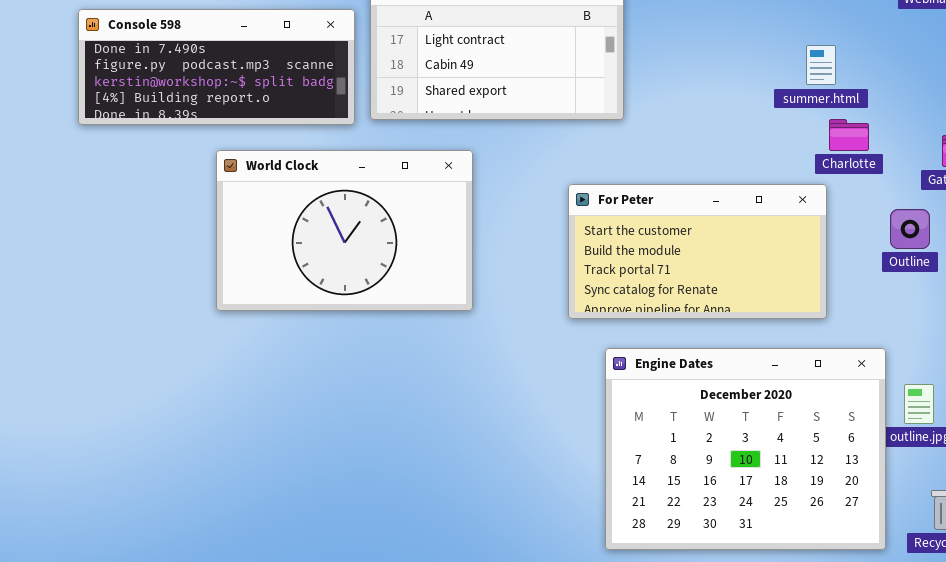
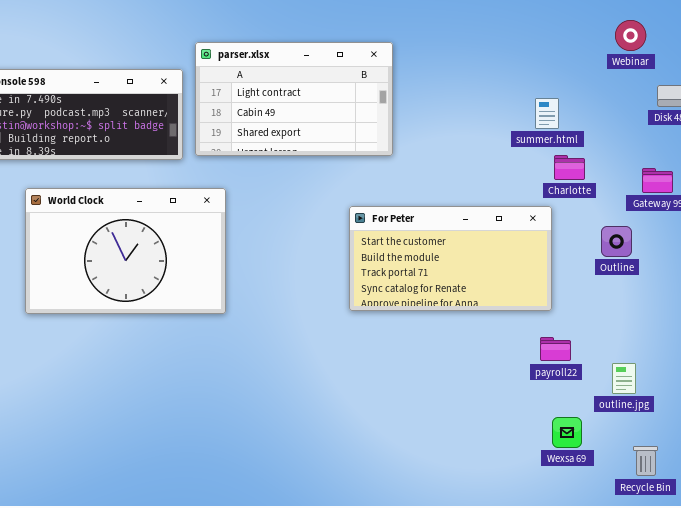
World Clock: [216,150,473,311] -> [25,188,226,314], moved
Engine Dates: [605,348,886,550] -> none, closed

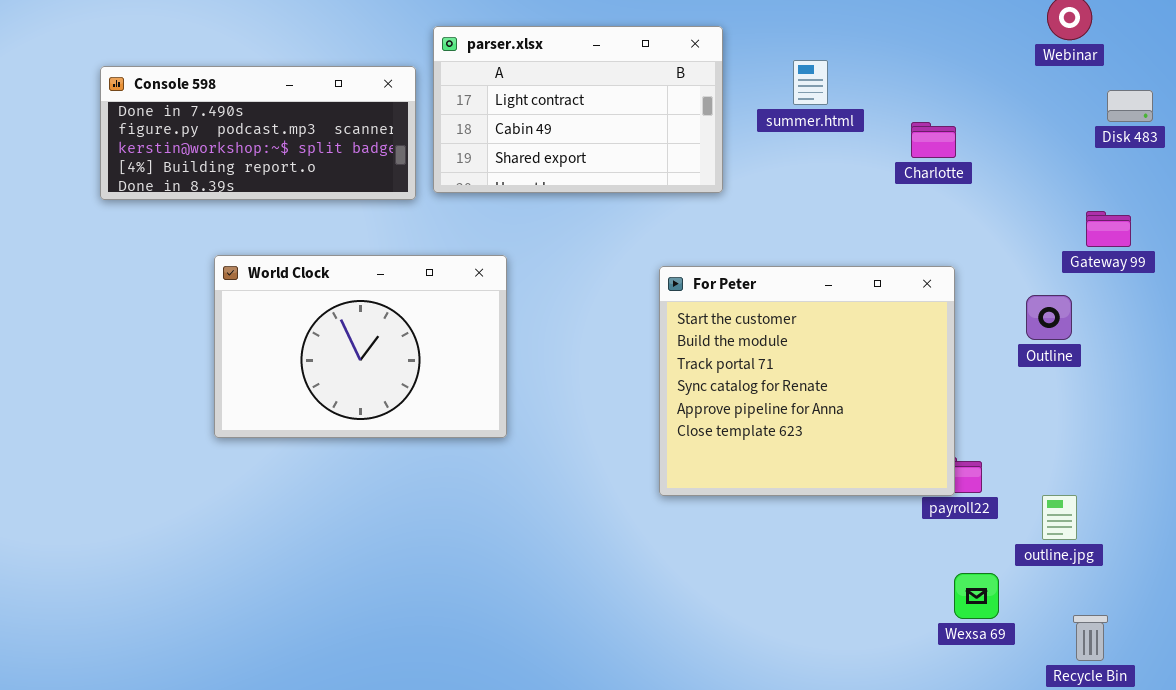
summer.html: [535,98,559,129] -> [793,60,828,105], moved
Charlotte: [554,155,585,180] -> [911,122,956,158], moved
World Clock: [25,188,226,314] -> [214,255,507,438], moved
For Peter: [349,206,552,311] -> [659,266,955,496], resized

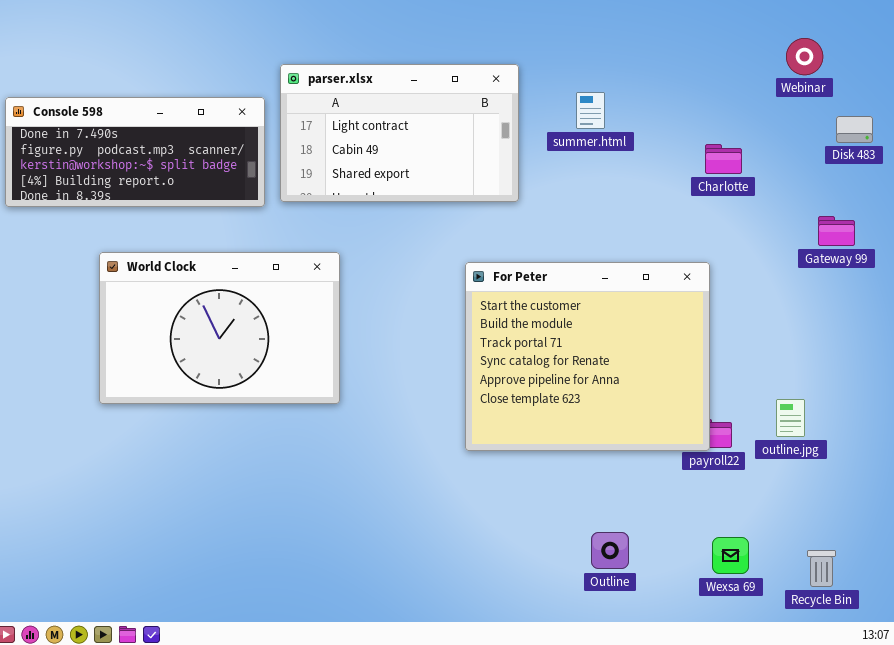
Charlotte: [911,122,956,158] -> [705,144,742,174], moved
Outline: [1026,295,1072,340] -> [591,532,629,569], moved
outline.jpg: [1042,495,1077,540] -> [776,399,805,437], moved
Wexsa 69: [954,573,999,619] -> [712,537,749,574], moved

